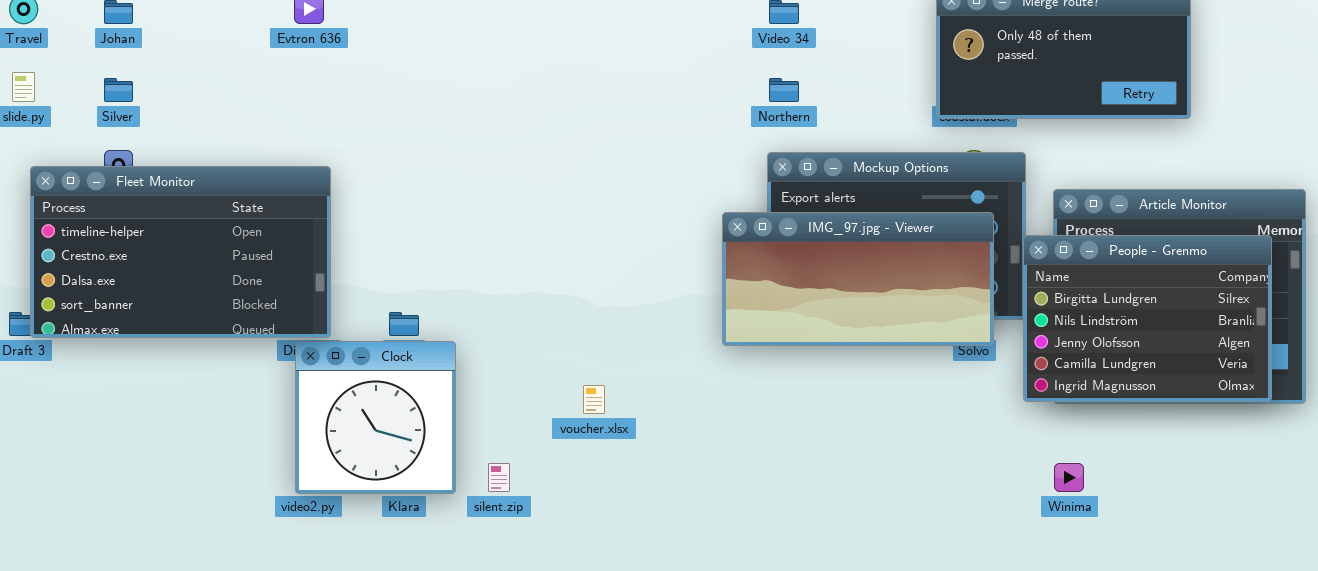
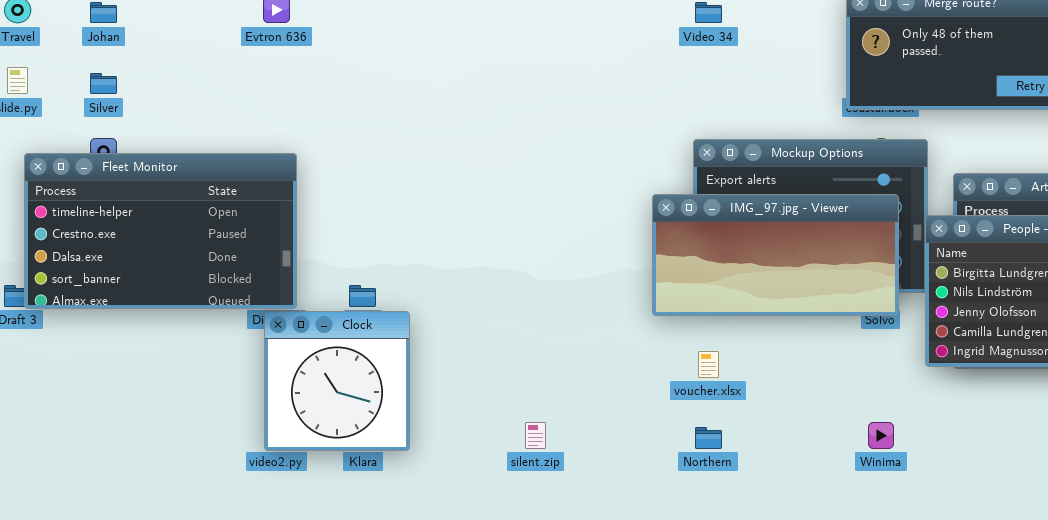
Northern: [769,78,799,102] -> [695,427,722,449], moved
voucher.xlsx: [583,385,605,414] -> [698,351,719,378], moved
silent.zip: [488,463,510,492] -> [525,422,546,449], moved
Winima: [1054,463,1084,492] -> [868,422,894,449], moved

